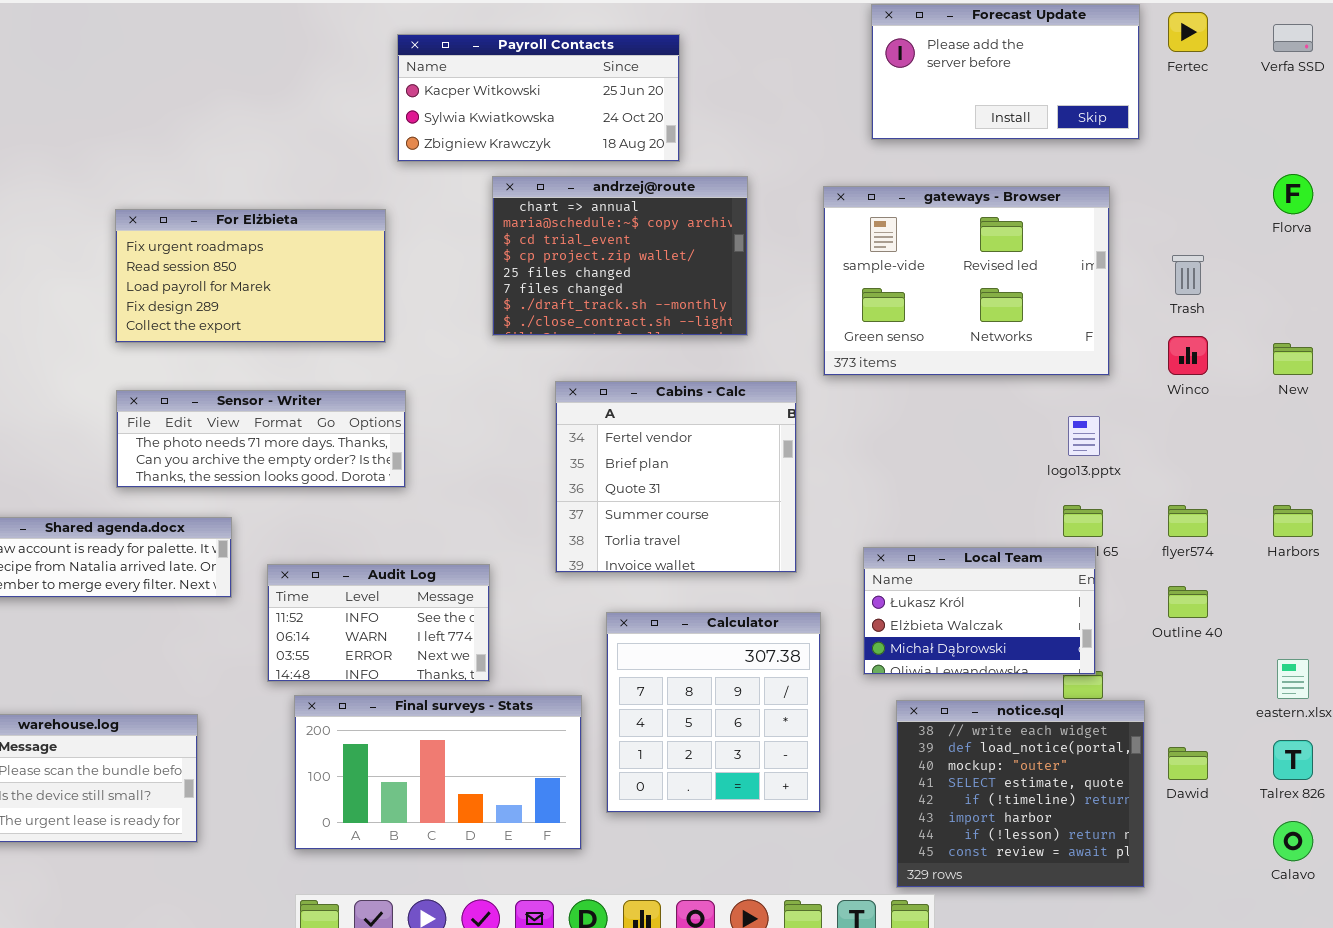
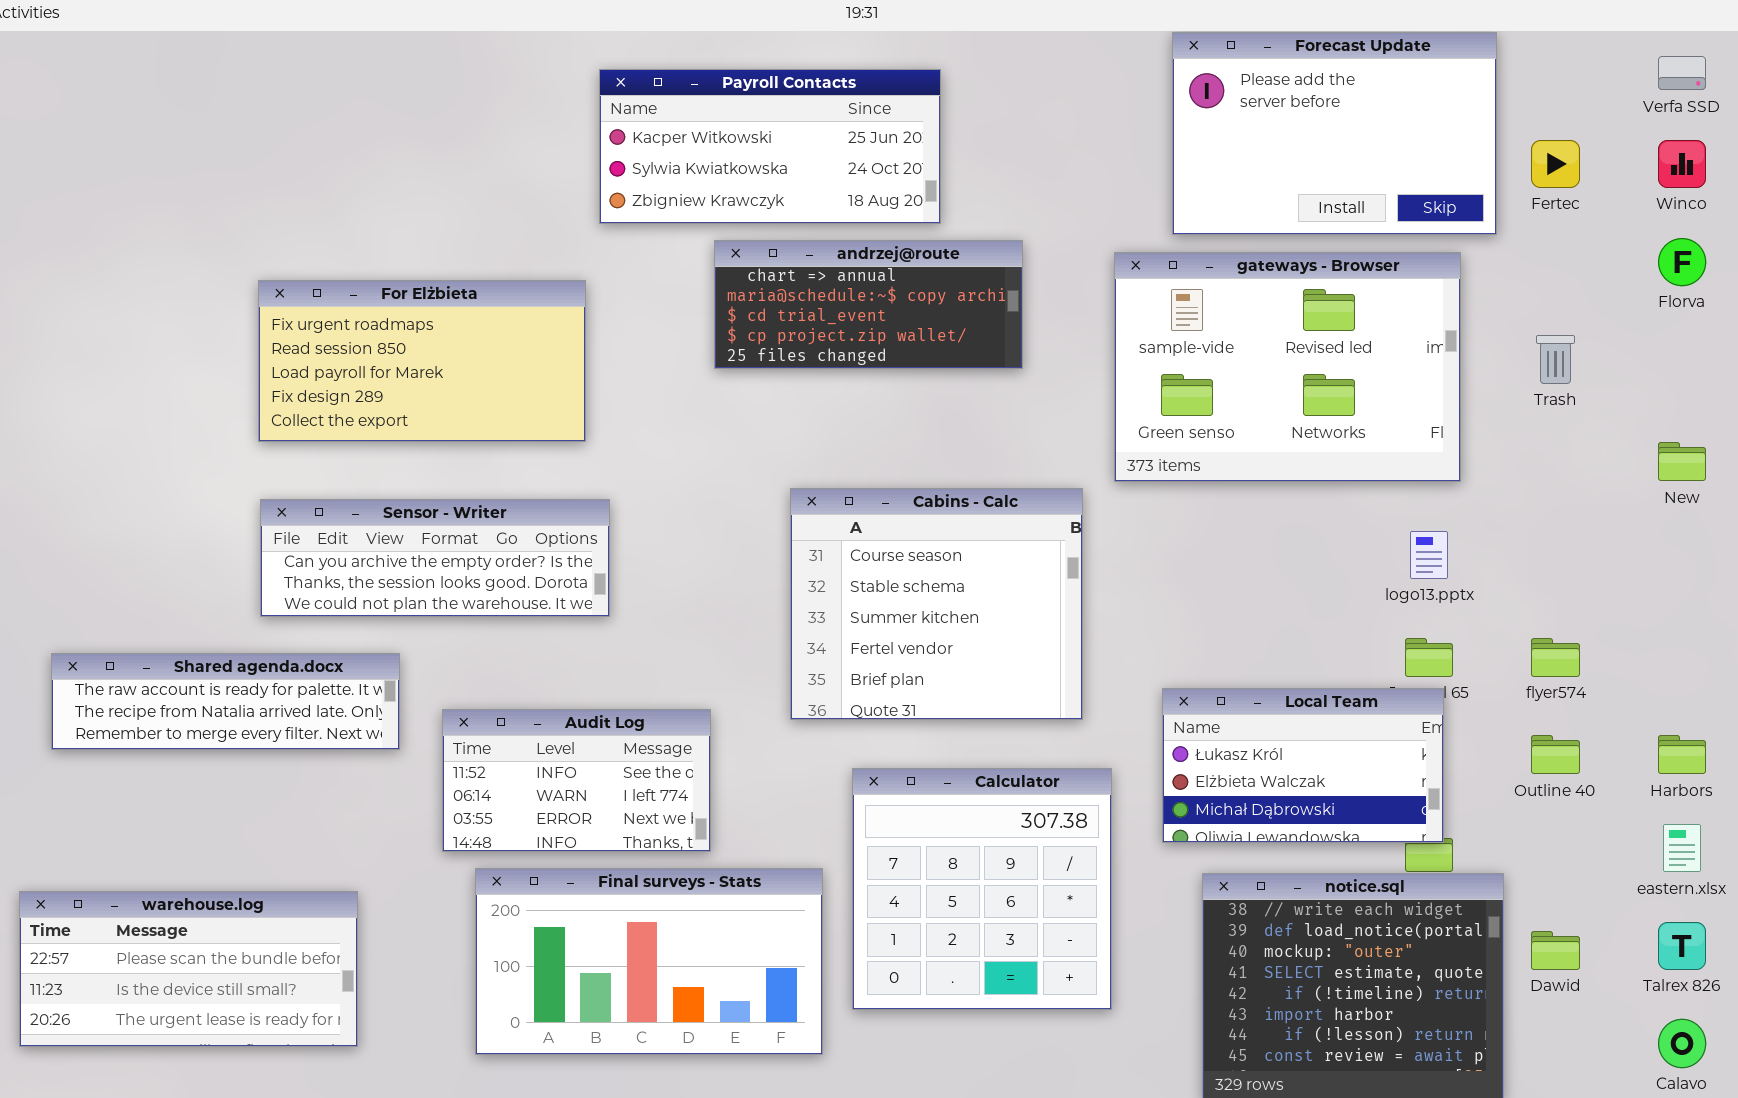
Forecast Update: [871,4,1140,140] -> [1172,32,1497,235], resized
Fertec: [1168,12,1208,52] -> [1531,140,1580,188], moved
andrzej@route: [492,176,748,336] -> [714,240,1023,369], resized
Winco: [1168,336,1208,375] -> [1658,140,1706,188], moved
Cabins - Calc: [555,381,797,573] -> [790,488,1083,720], scrolled up 3 rows
Sensor - Writer: [116,390,406,488] -> [260,499,610,617], scrolled down 1 row
Harbors: [1273,505,1313,537] -> [1658,735,1706,774], moved

